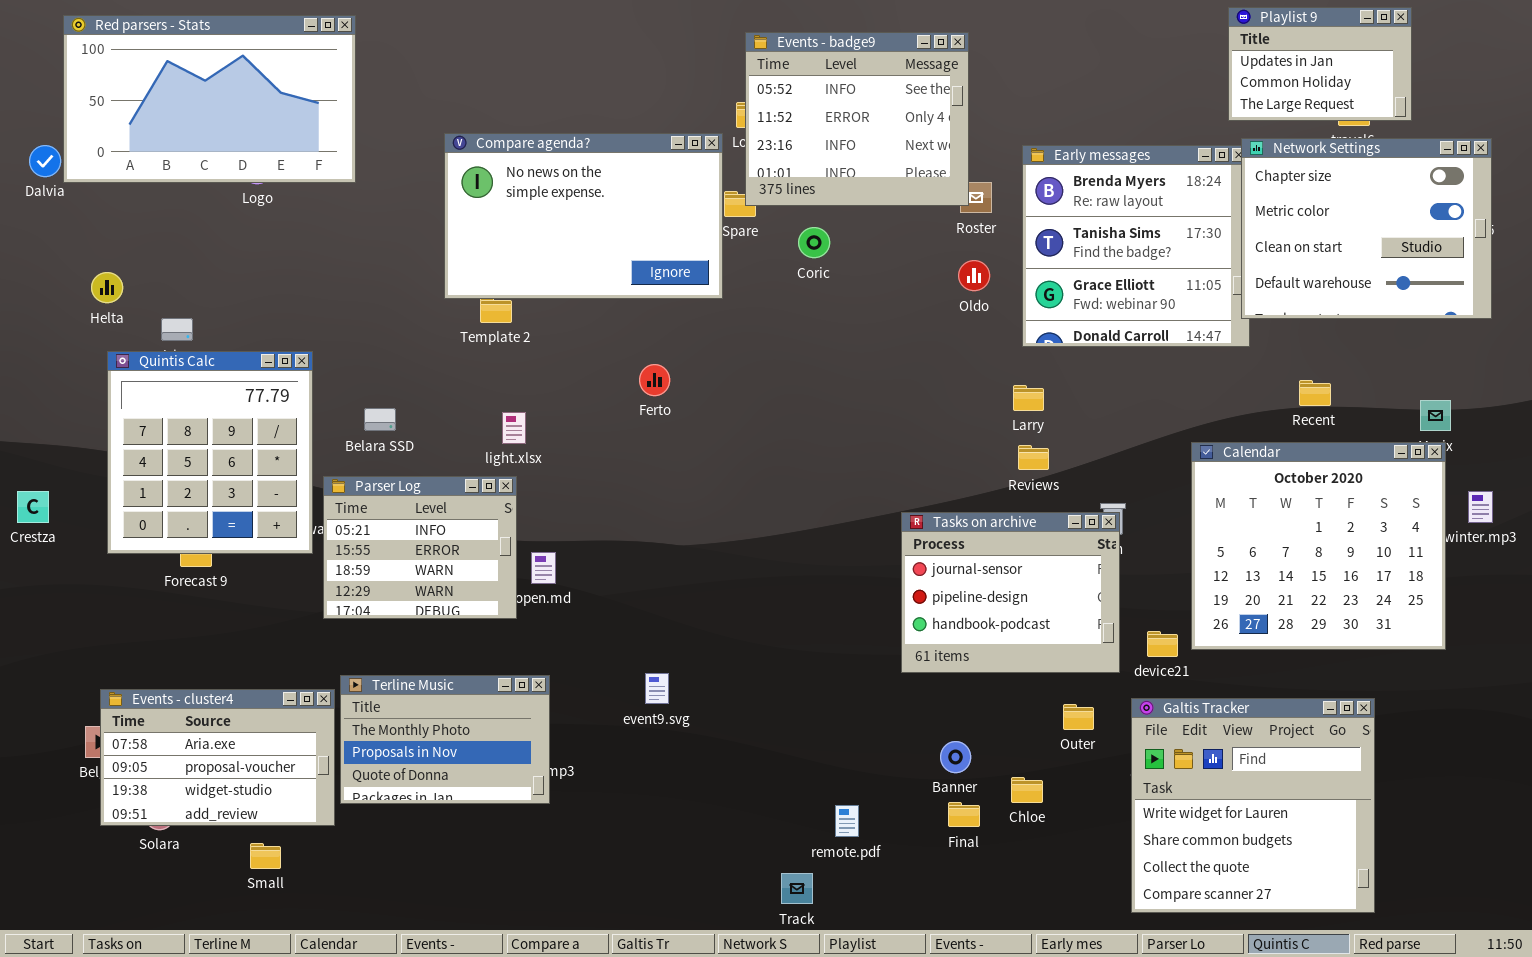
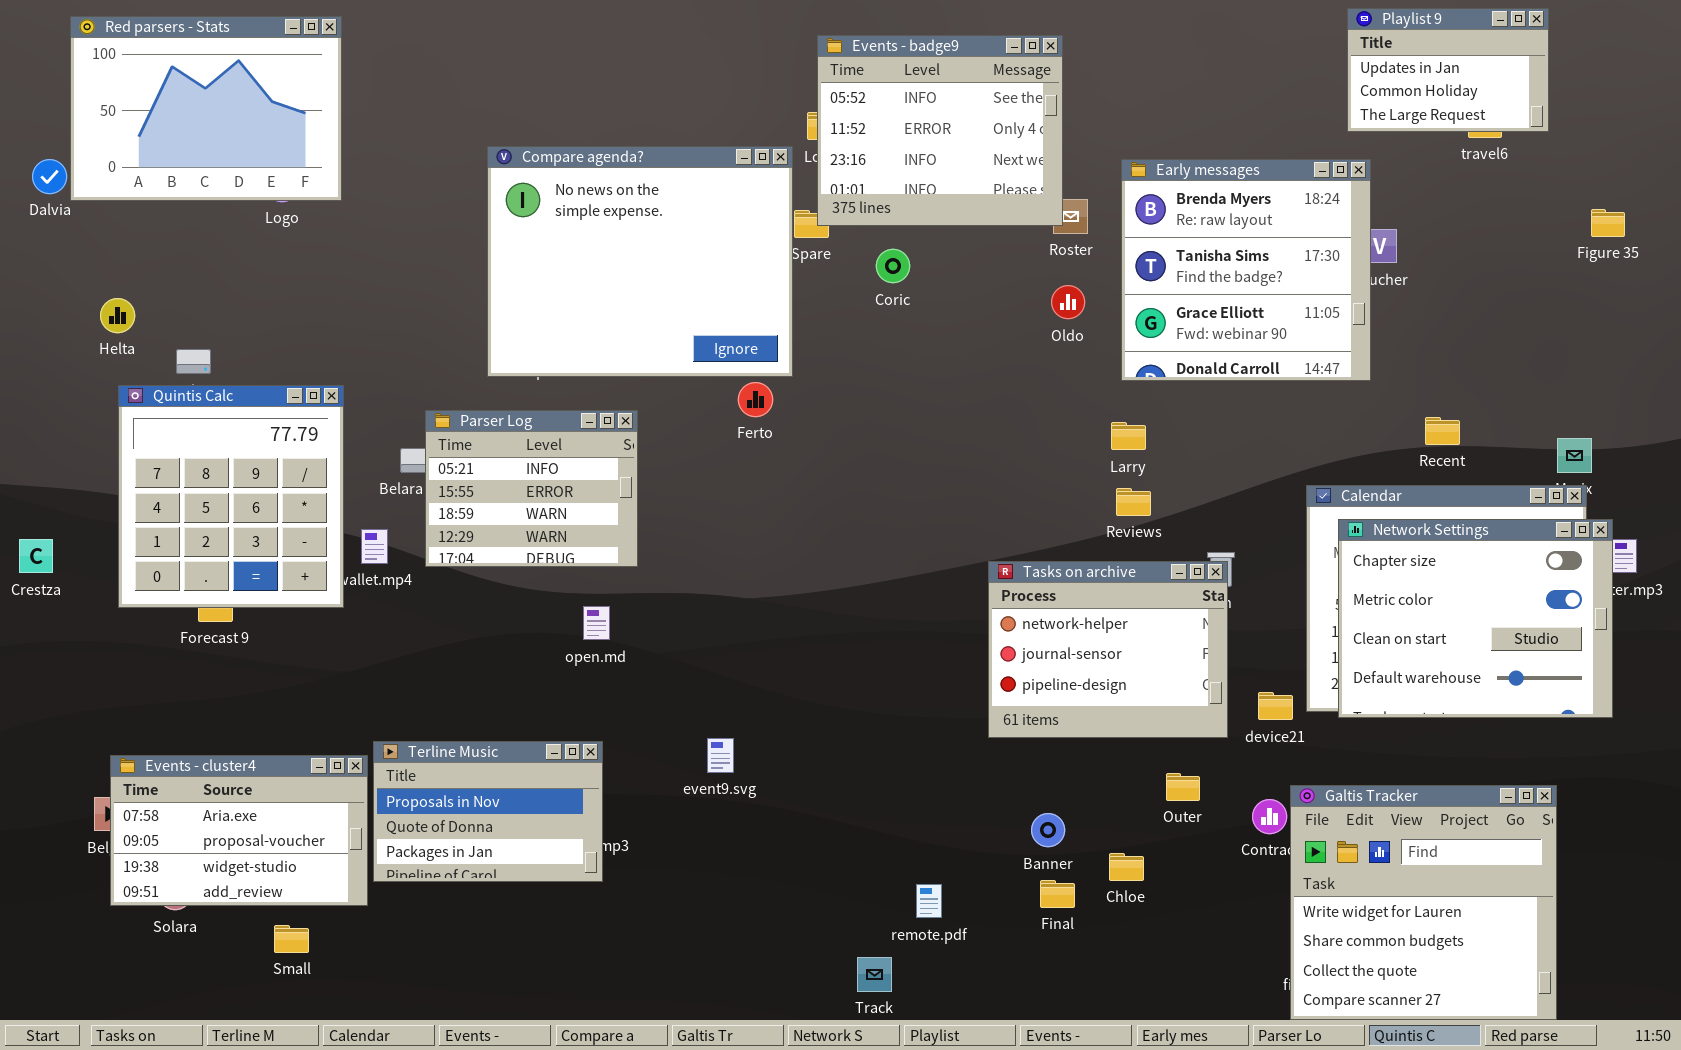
Red parsers - Stats: [63,15,356,183] -> [70,16,342,201], resized
Compare agenda?: [444,133,723,299] -> [487,146,793,377], resized
Network Settings: [1241,138,1492,319] -> [1338,519,1613,718], moved
Ferto: [639,364,670,396] -> [738,382,773,417], moved
Parser Log: [323,476,517,619] -> [425,410,638,567], moved
Tasks on archive: [901,512,1120,673] -> [988,561,1228,738], scrolled up 1 row
Terline Music: [340,675,550,804] -> [373,741,603,882], scrolled down 1 row
Galtis Tracker: [1131,698,1375,913] -> [1290,785,1557,1020], moved

